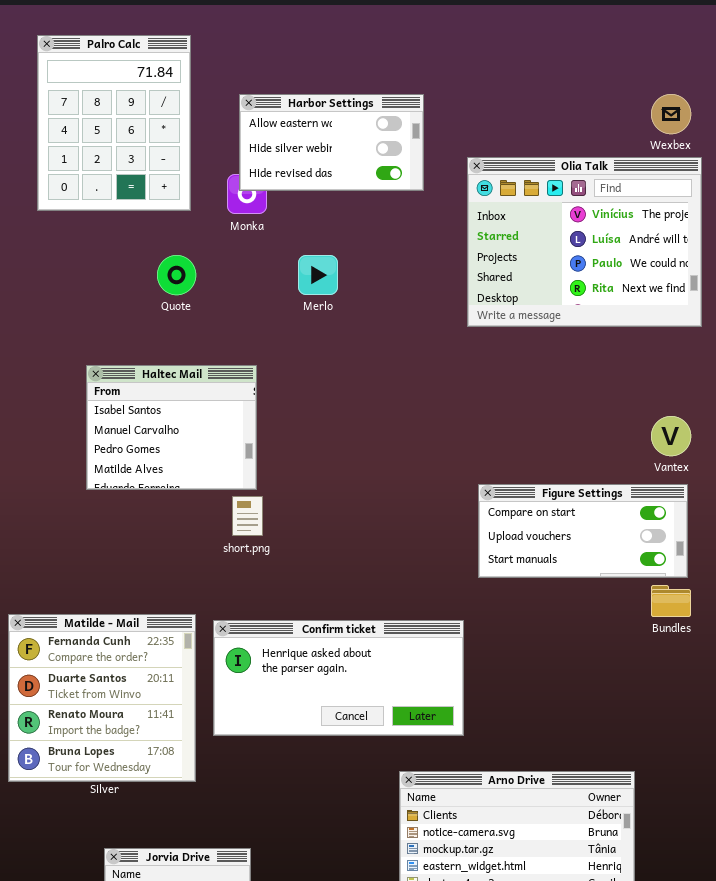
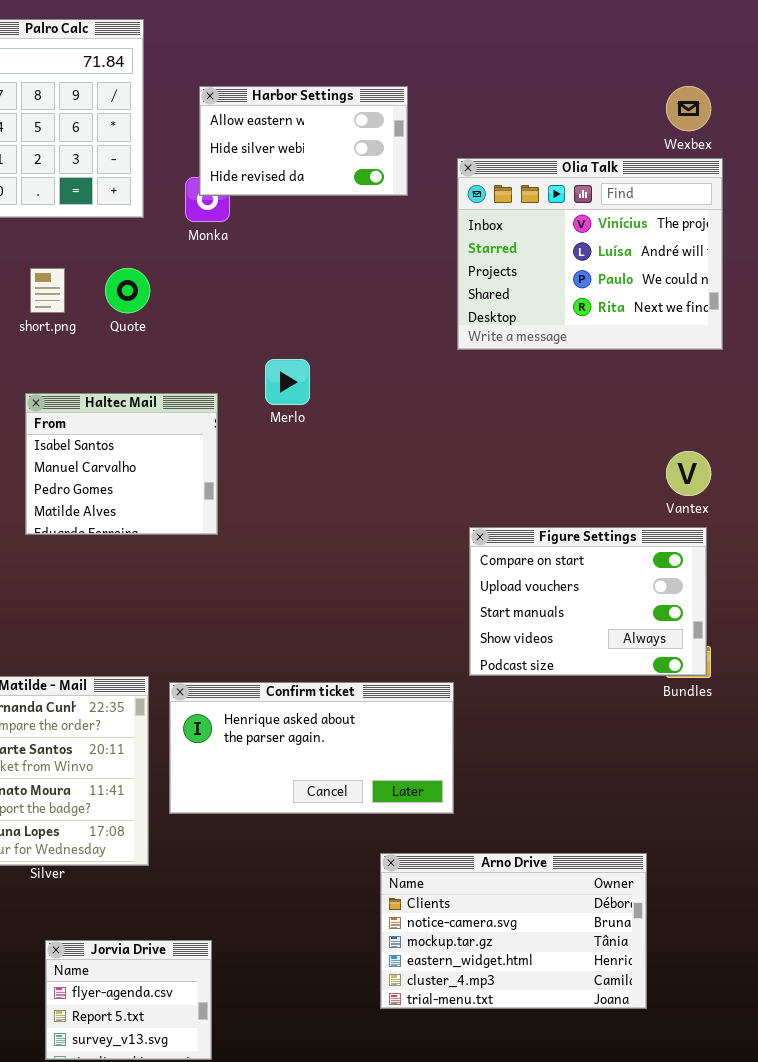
Merlo: [298,255,338,295] -> [265,359,310,405], moved
Figure Settings: [478,484,688,578] -> [469,527,707,676], resized
short.png: [232,496,263,536] -> [30,268,65,313], moved

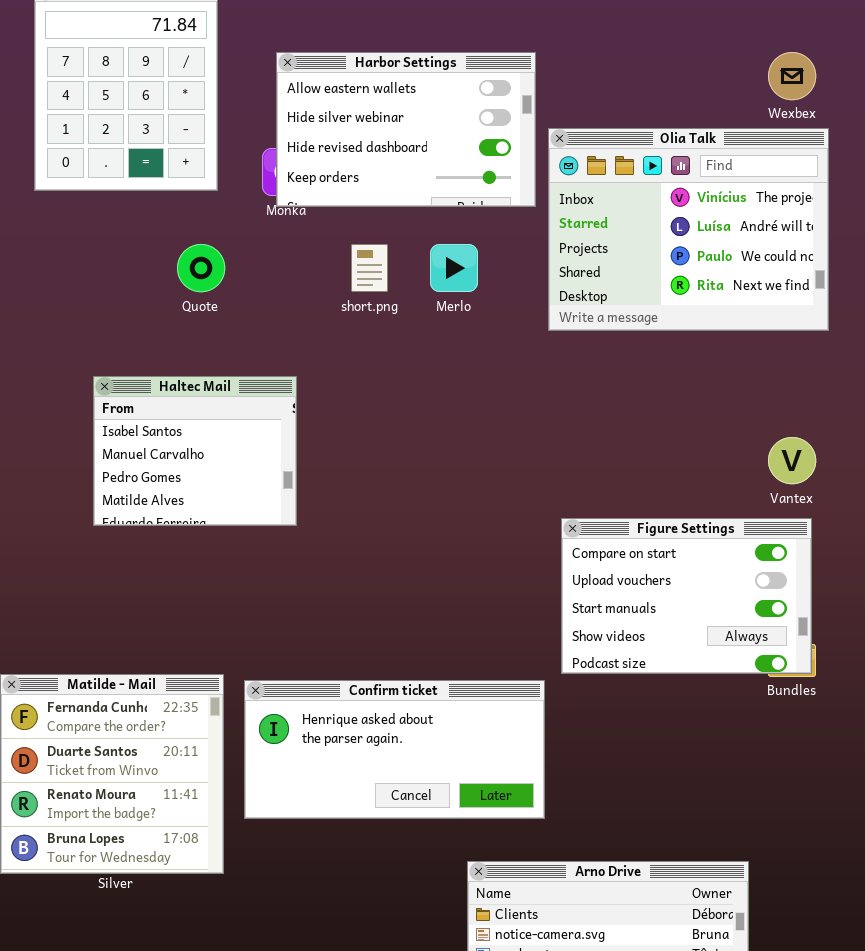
Harbor Settings: [199,86,408,196] -> [276,52,536,207], resized
short.png: [30,268,65,313] -> [351,244,388,292], moved
Merlo: [265,359,310,405] -> [430,244,478,292], moved

